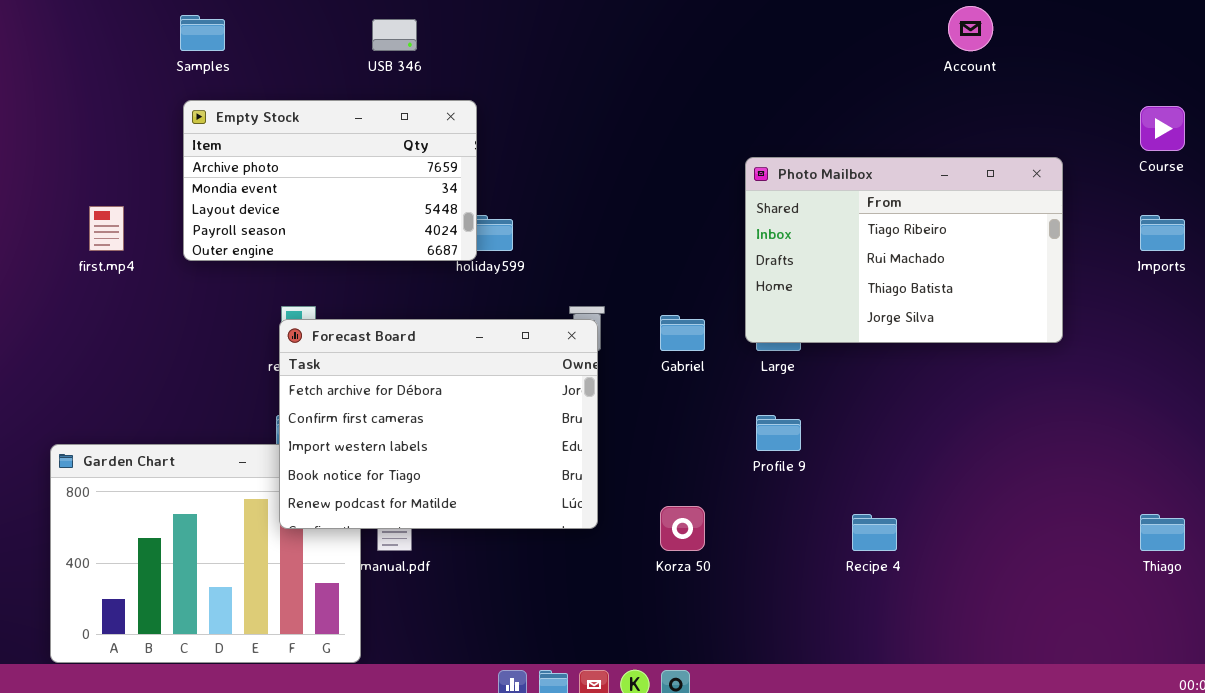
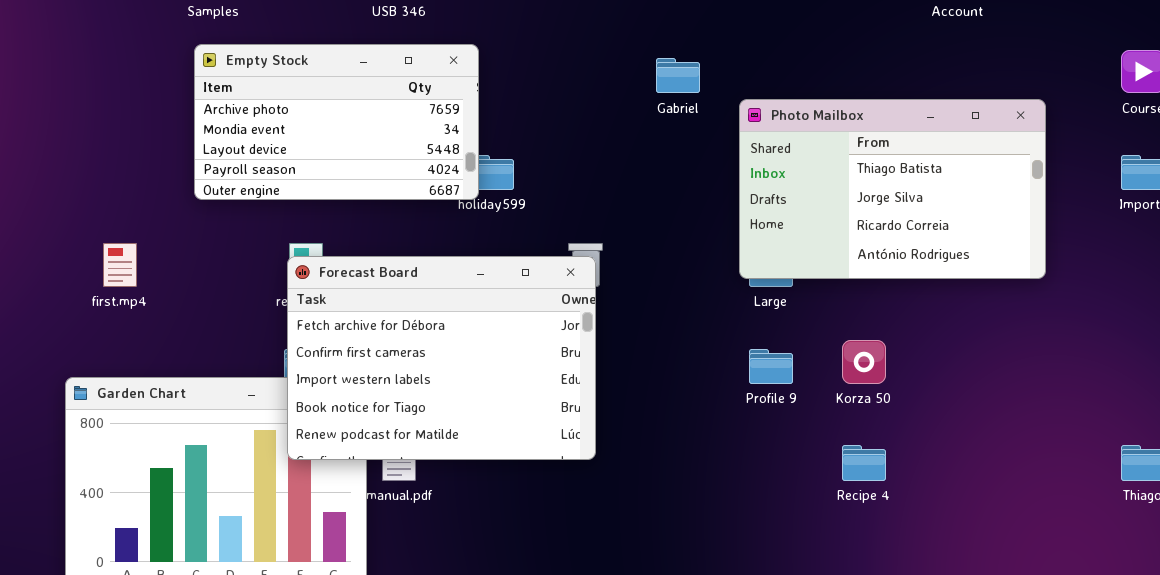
Photo Mailbox: [745,157,1063,343] -> [739,99,1046,279], scrolled down 2 rows
first.mp4: [89,206,124,251] -> [103,243,137,287], moved
Gabriel: [660,315,705,351] -> [656,58,700,93], moved
Korza 50: [660,506,705,551] -> [842,340,886,384], moved

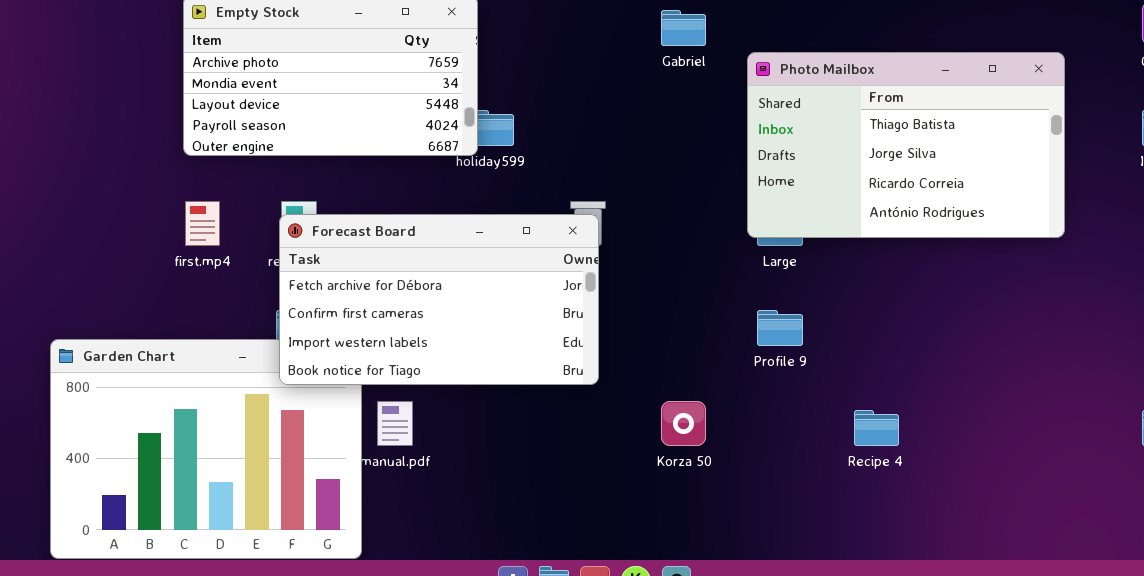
first.mp4: [103,243,137,287] -> [185,201,220,246], moved
Forecast Board: [287,256,596,460] -> [279,214,599,385], resized
Korza 50: [842,340,886,384] -> [661,401,706,446], moved

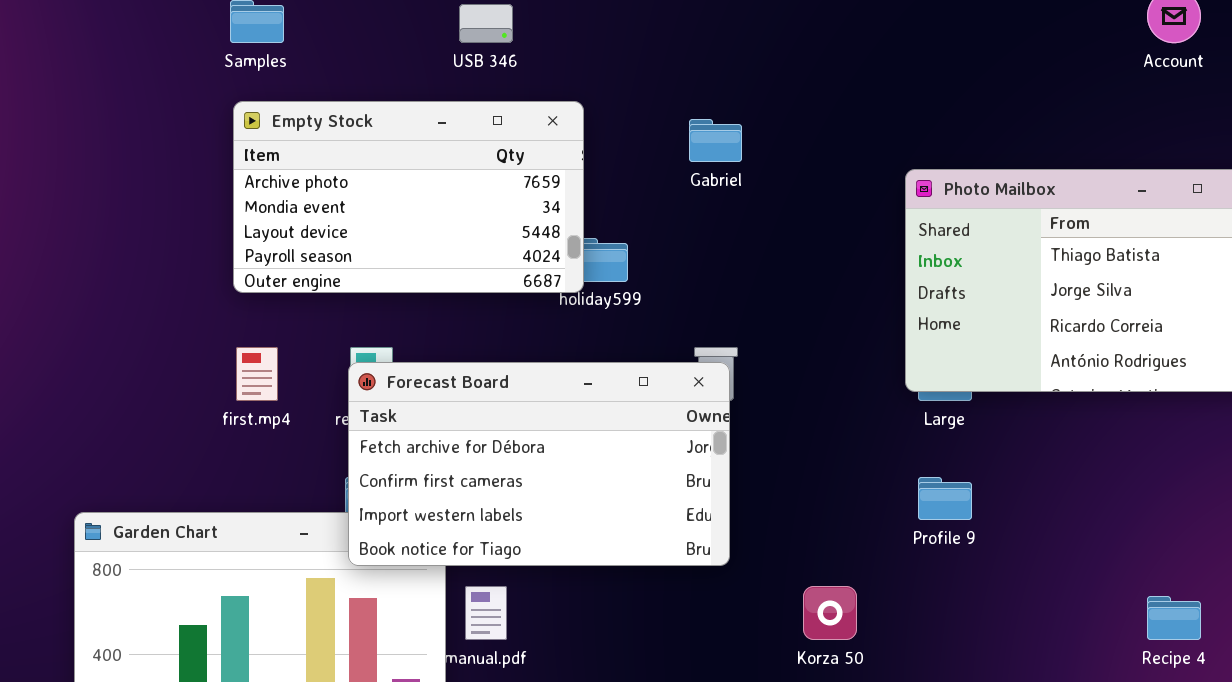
Gabriel: [661,10,706,46] -> [689,119,742,162], moved
Recipe 4: [854,410,899,446] -> [1147,596,1201,640], moved

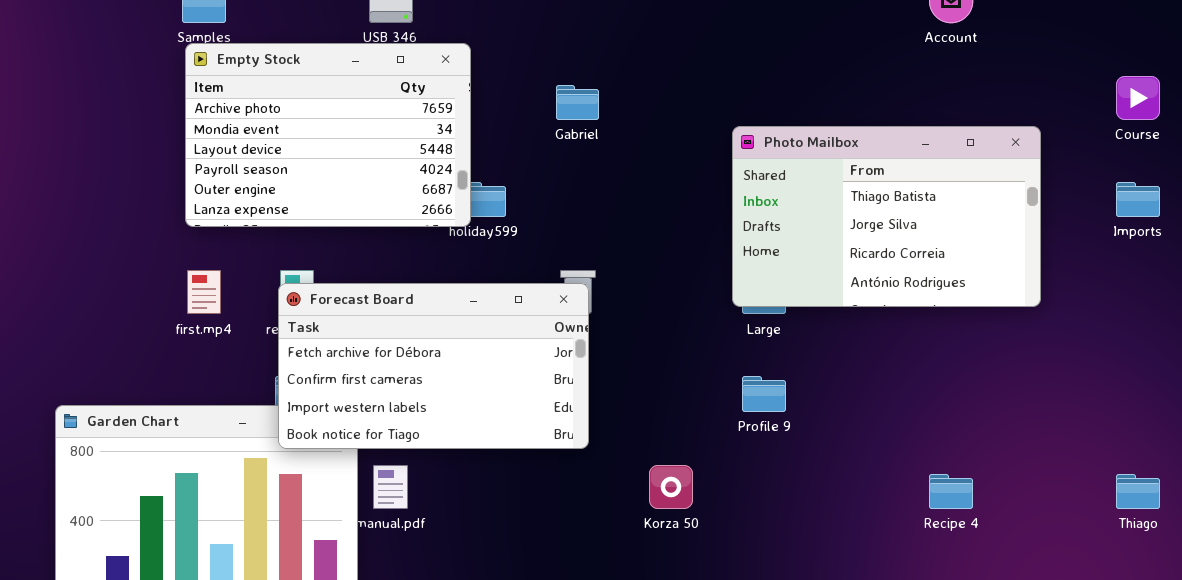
Empty Stock: [233,101,584,293] -> [185,43,471,227], resized

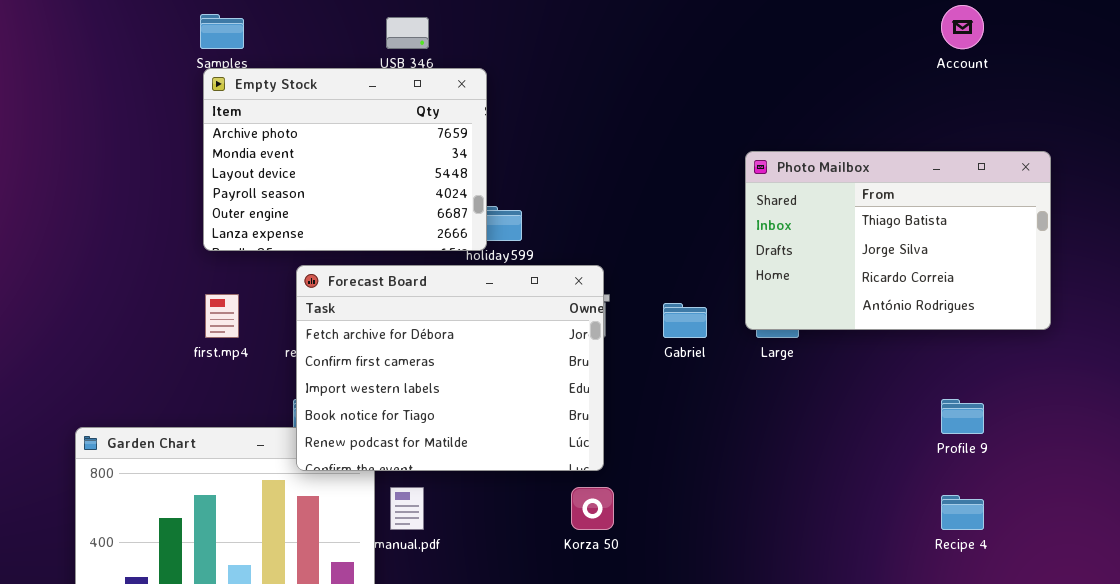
Gabriel: [556,85,599,120] -> [663,303,707,338], moved
Forecast Board: [278,283,589,449] -> [296,265,604,471], resized
Profile 9: [742,376,786,412] -> [941,399,984,434], moved
Korza 50: [649,465,693,509] -> [571,487,614,530], moved

